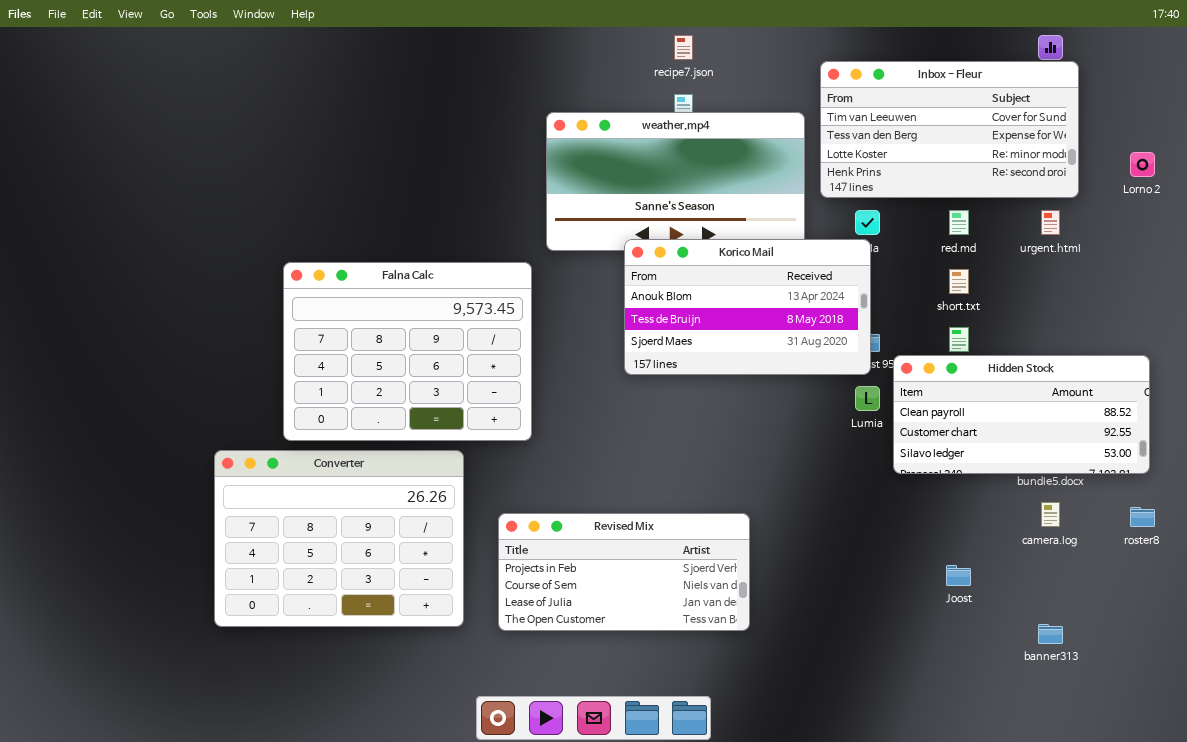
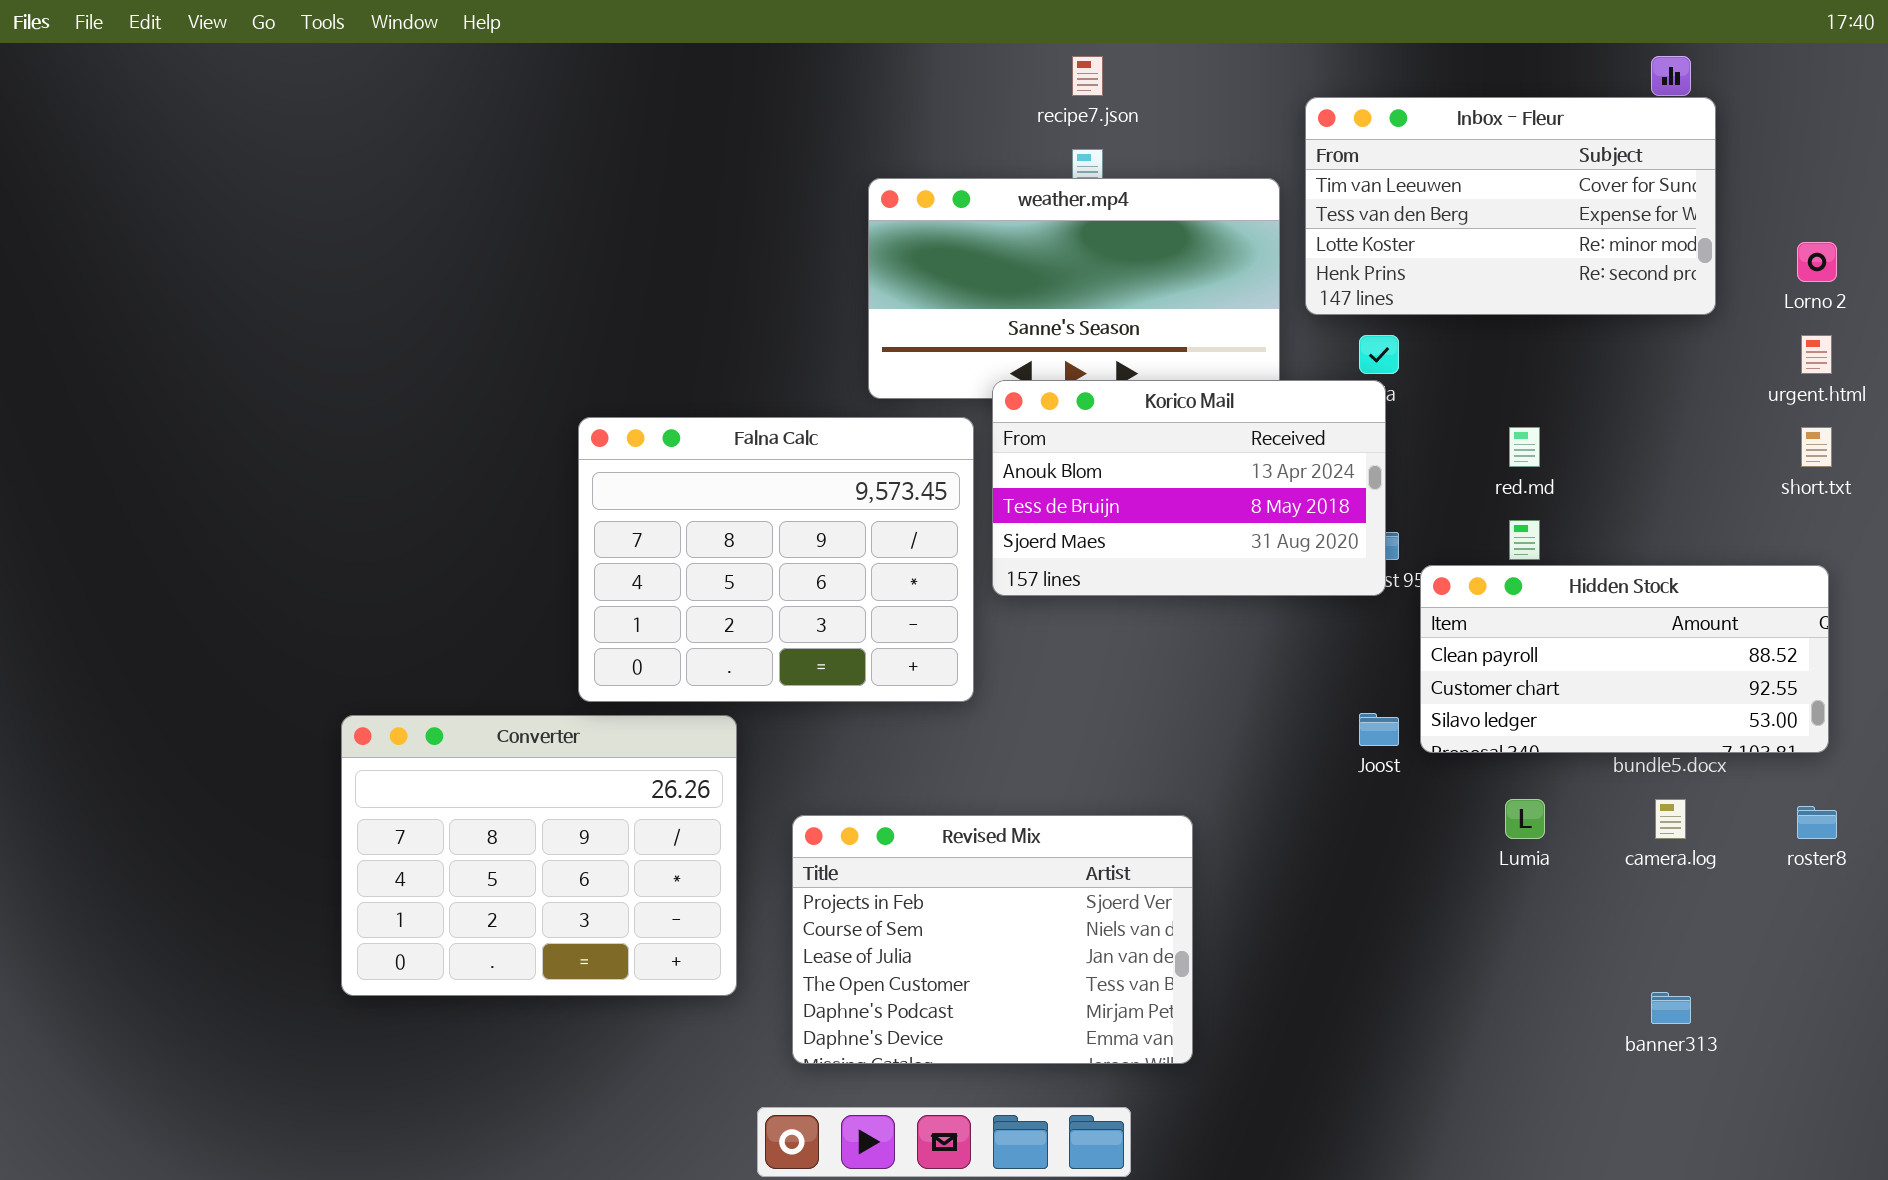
red.md: [949,210,969,235] -> [1509,427,1540,467], moved
urgent.html: [1041,210,1060,235] -> [1801,335,1832,374], moved
Falna Calc: [283,262,532,441] -> [578,417,974,702], moved
short.txt: [949,269,969,294] -> [1801,427,1832,467], moved
Lumia: [855,386,880,411] -> [1505,799,1545,839], moved
Revised Mix: [498,513,750,631] -> [792,815,1193,1064], resized
Joost: [946,565,971,586] -> [1359,713,1399,746], moved

